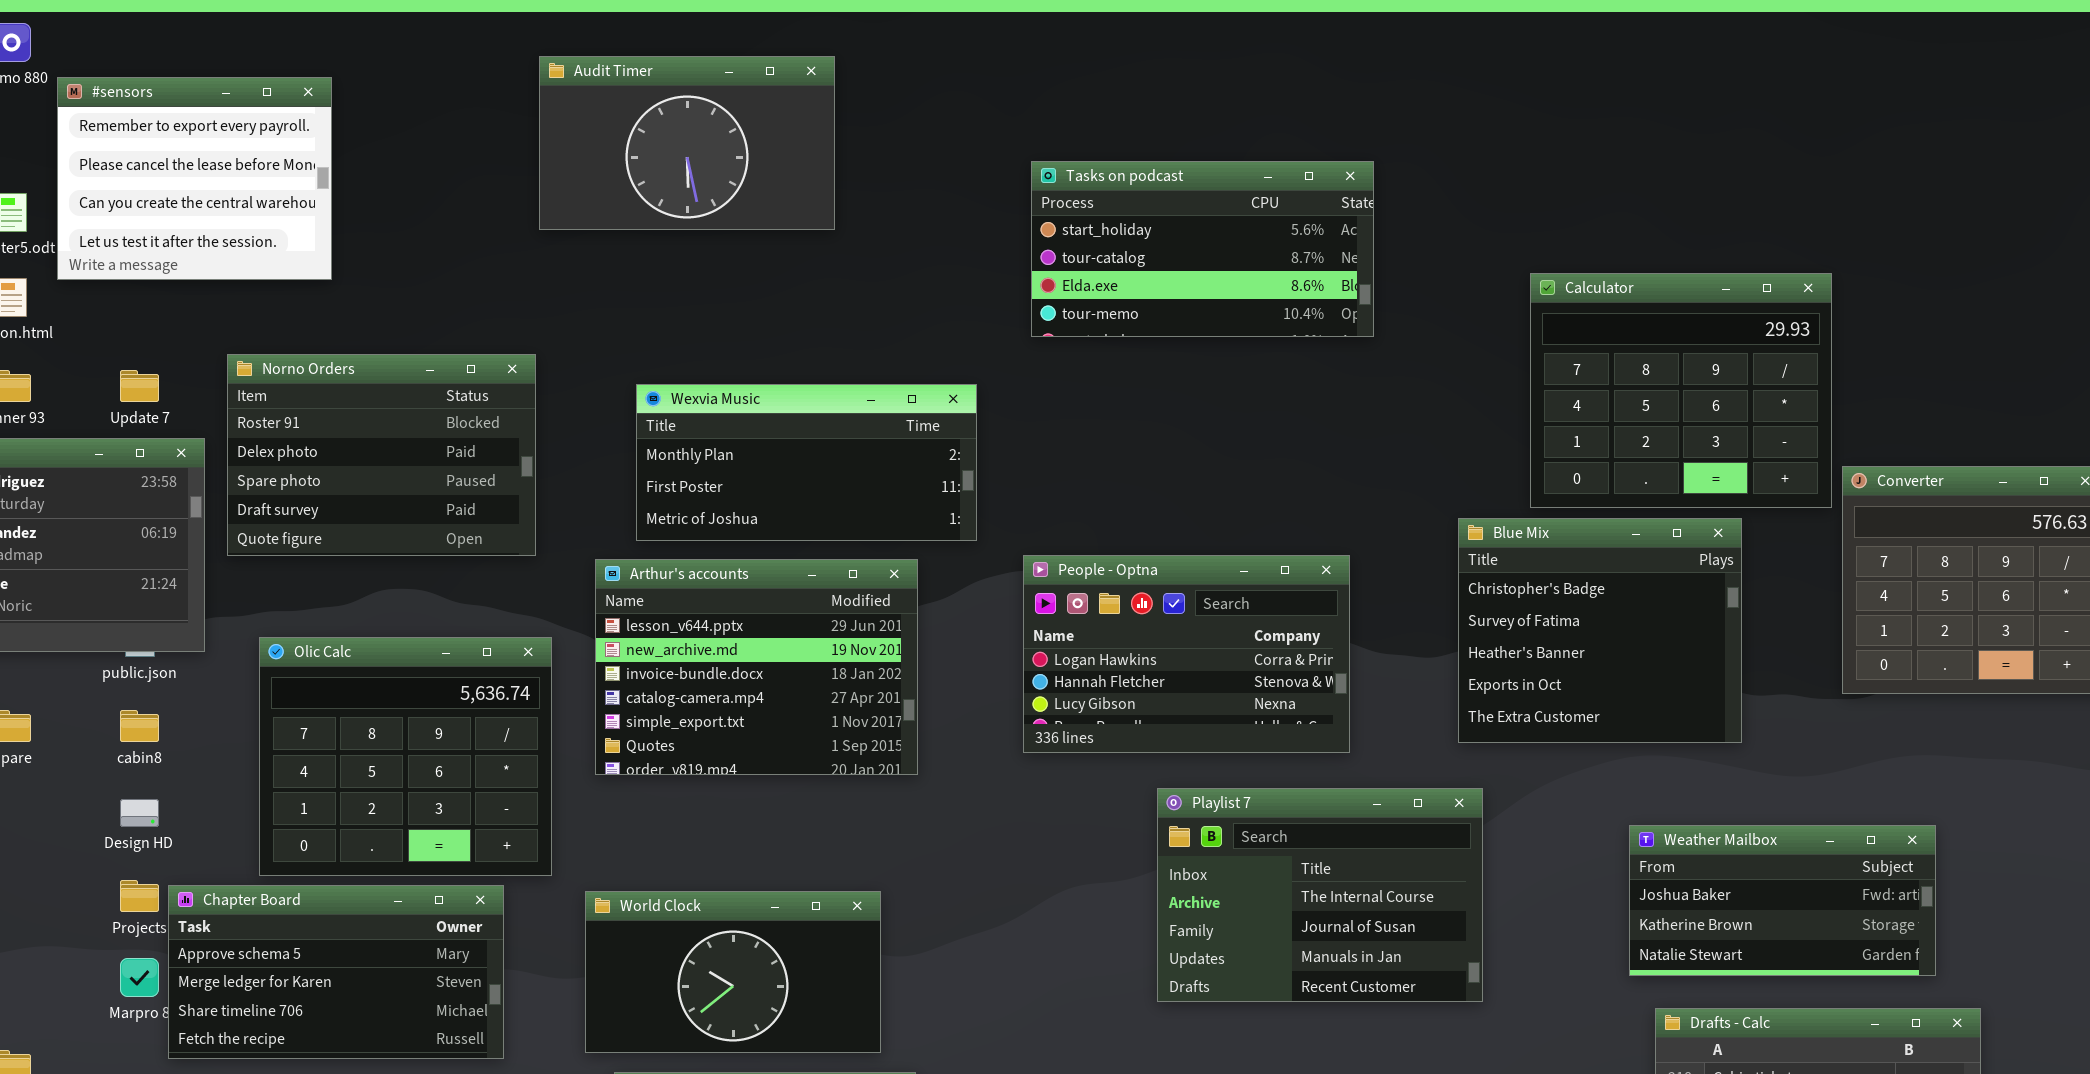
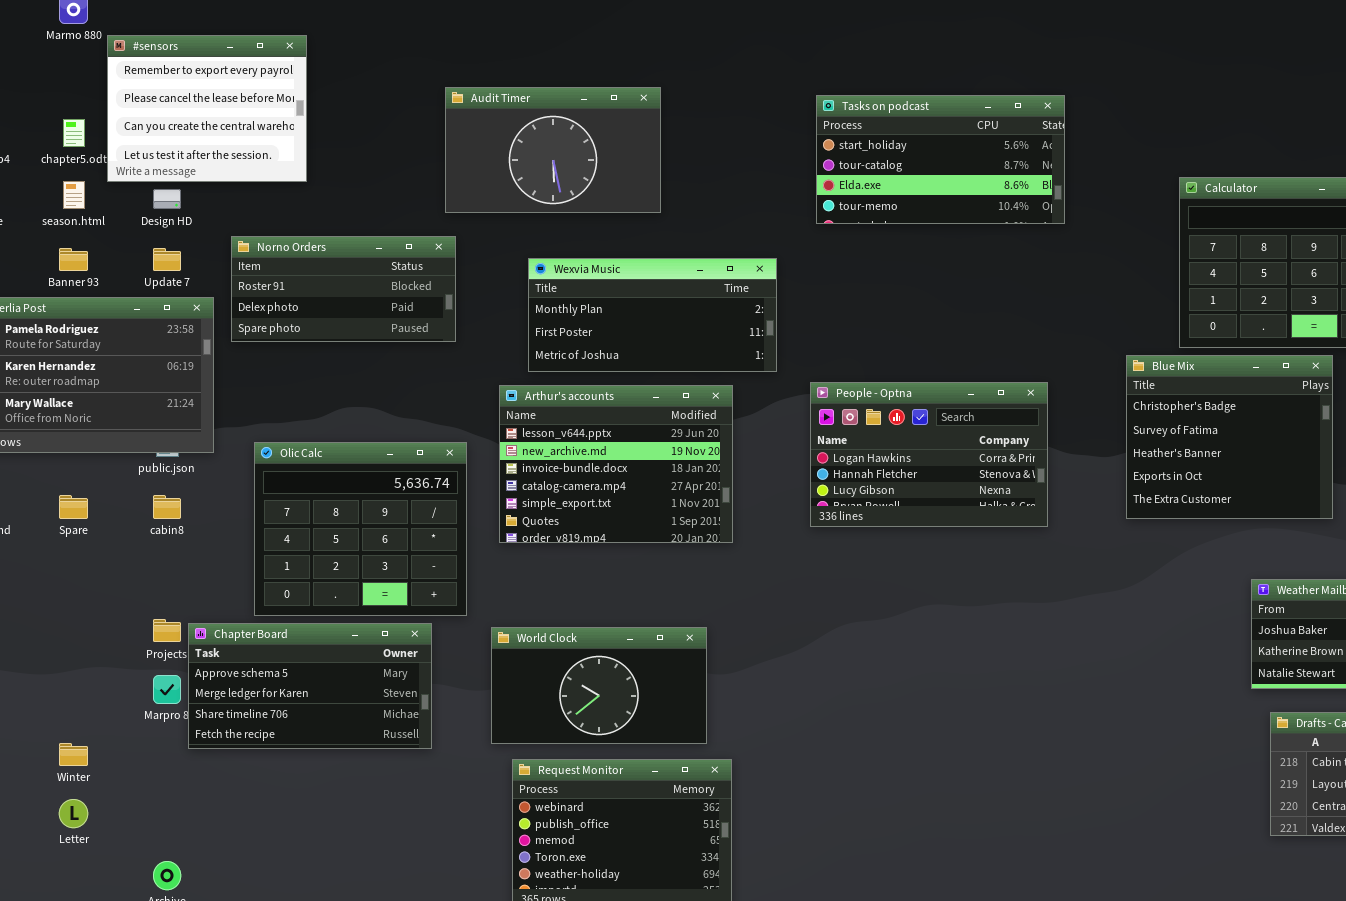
Audit Timer: [539,56,835,230] -> [445,87,661,213], moved
Norno Orders: [227,354,536,556] -> [231,236,456,342], resized
Playlist 7: [1157,788,1483,1002] -> none, closed
Design HD: [120,799,159,827] -> [153,189,181,209], moved

